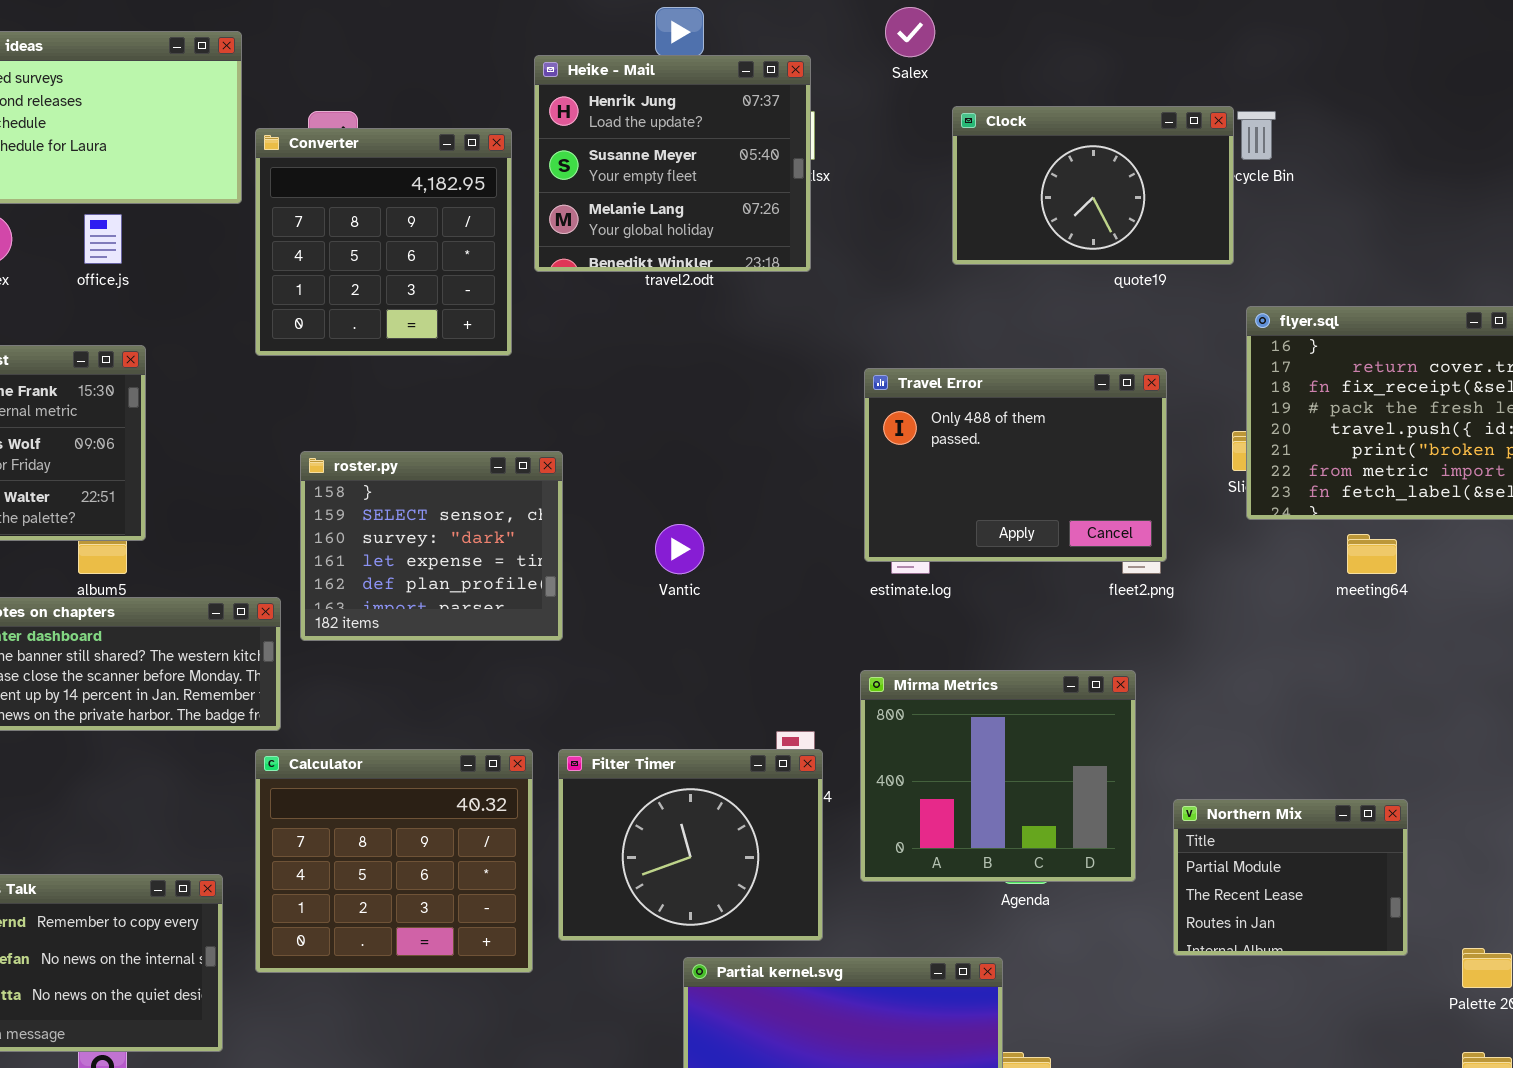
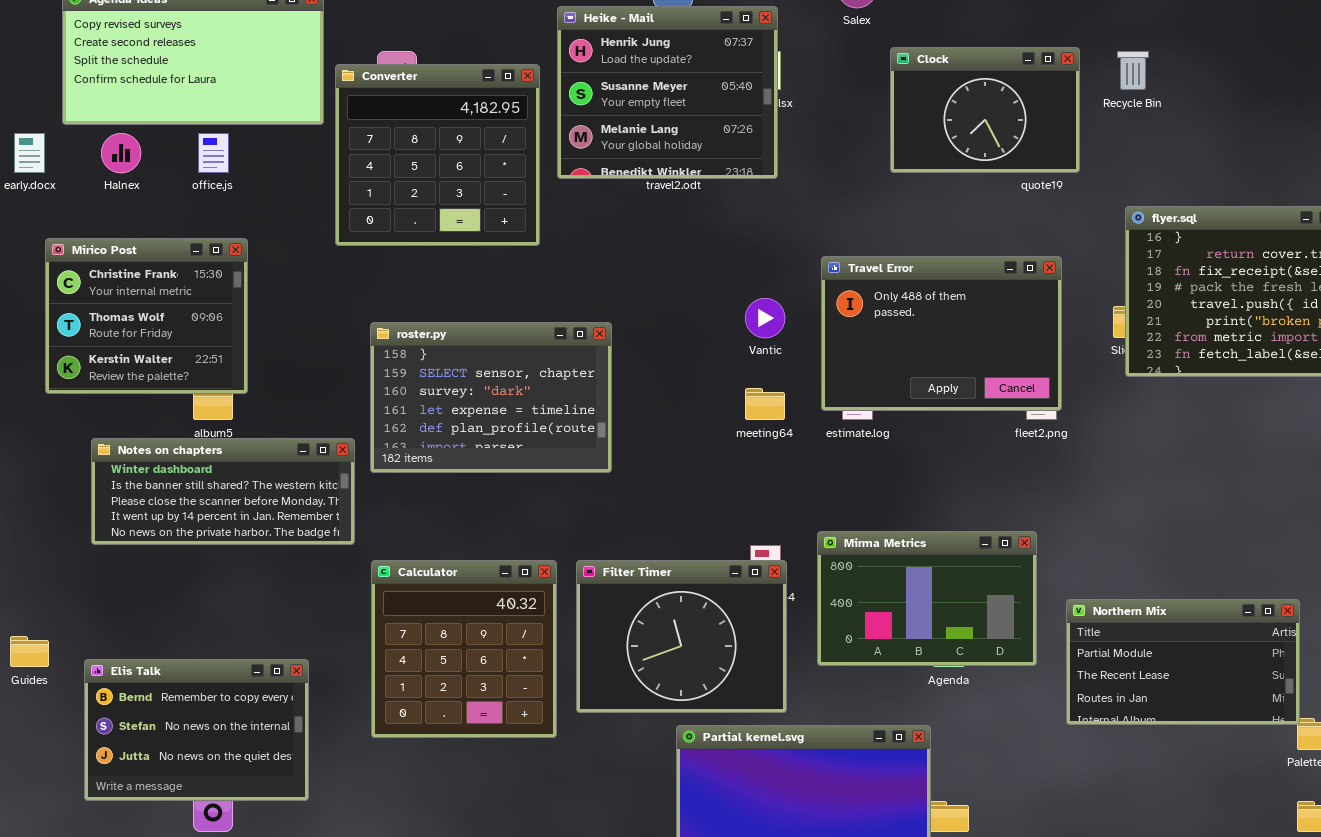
Clock: [952,106,1234,265] -> [890,47,1080,173], resized
roster.py: [300,451,563,641] -> [370,322,612,473], resized
Vantic: [655,524,704,574] -> [745,298,785,338], moved
meeting64: [1347,534,1397,574] -> [745,388,785,420], moved
Mirma Metrics: [860,670,1136,882] -> [817,531,1037,666], resized
Calculator: [255,749,533,973] -> [371,560,557,738], resized
Northern Mix: [1173,799,1408,956] -> [1066,599,1300,725], resized

